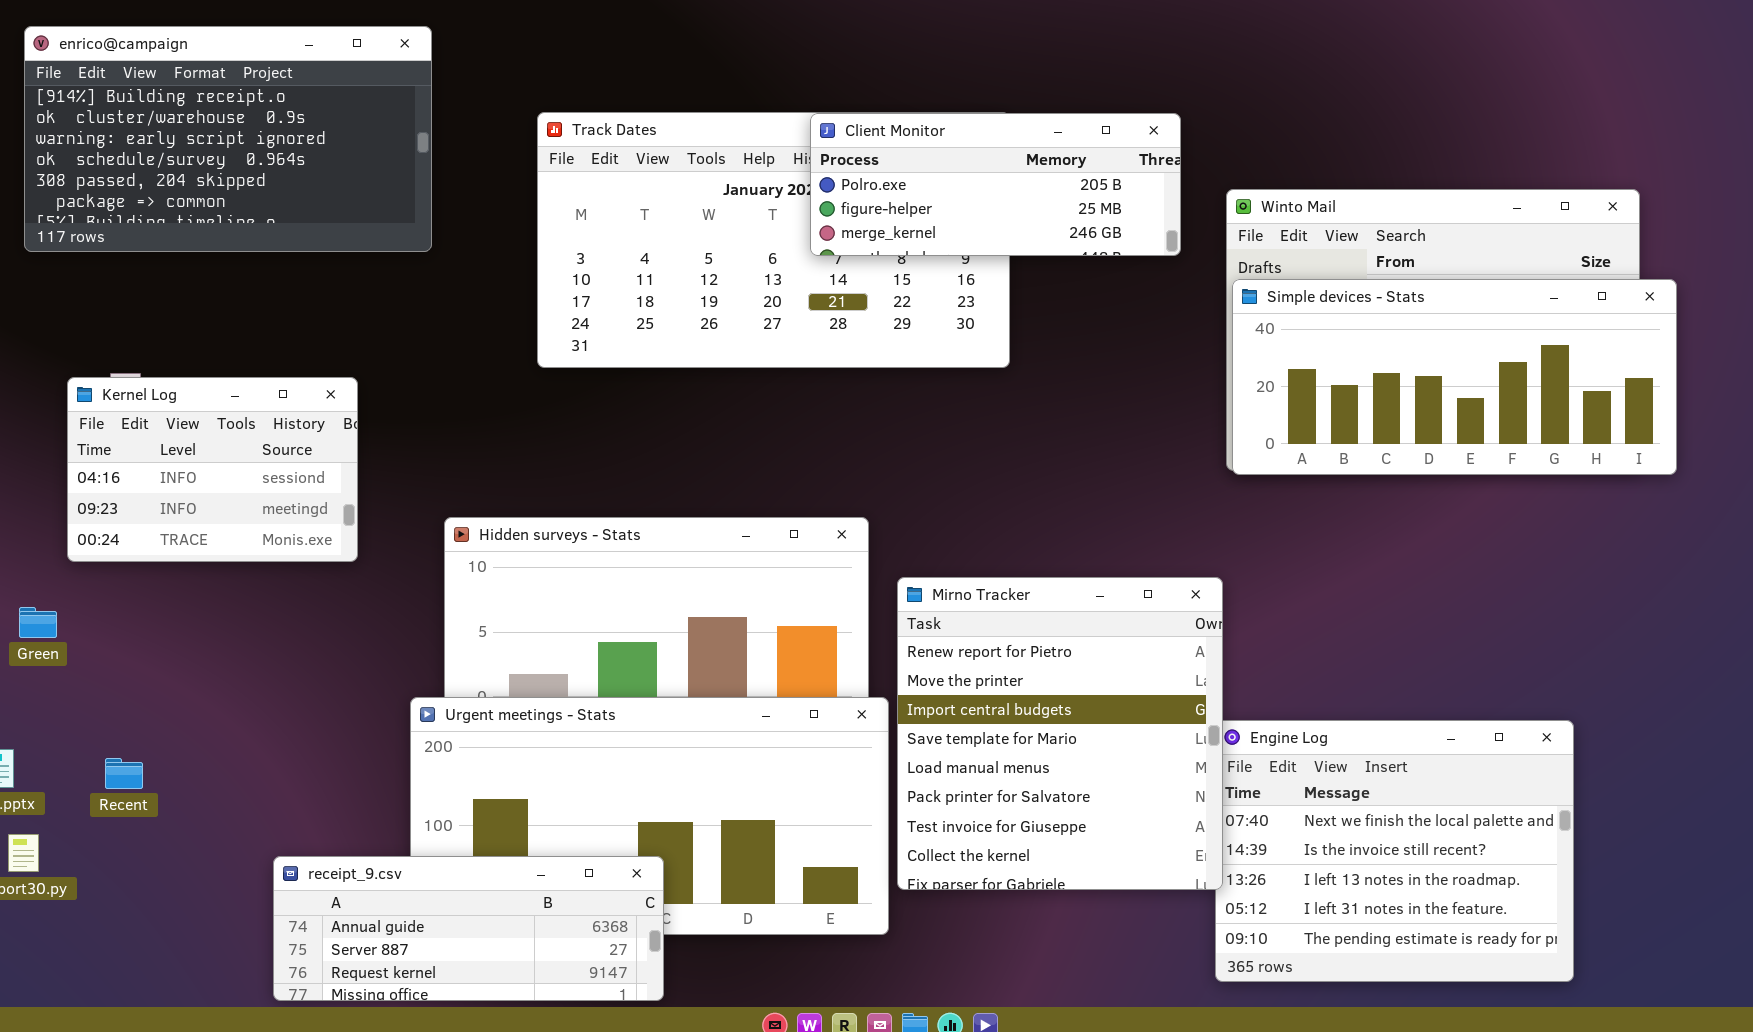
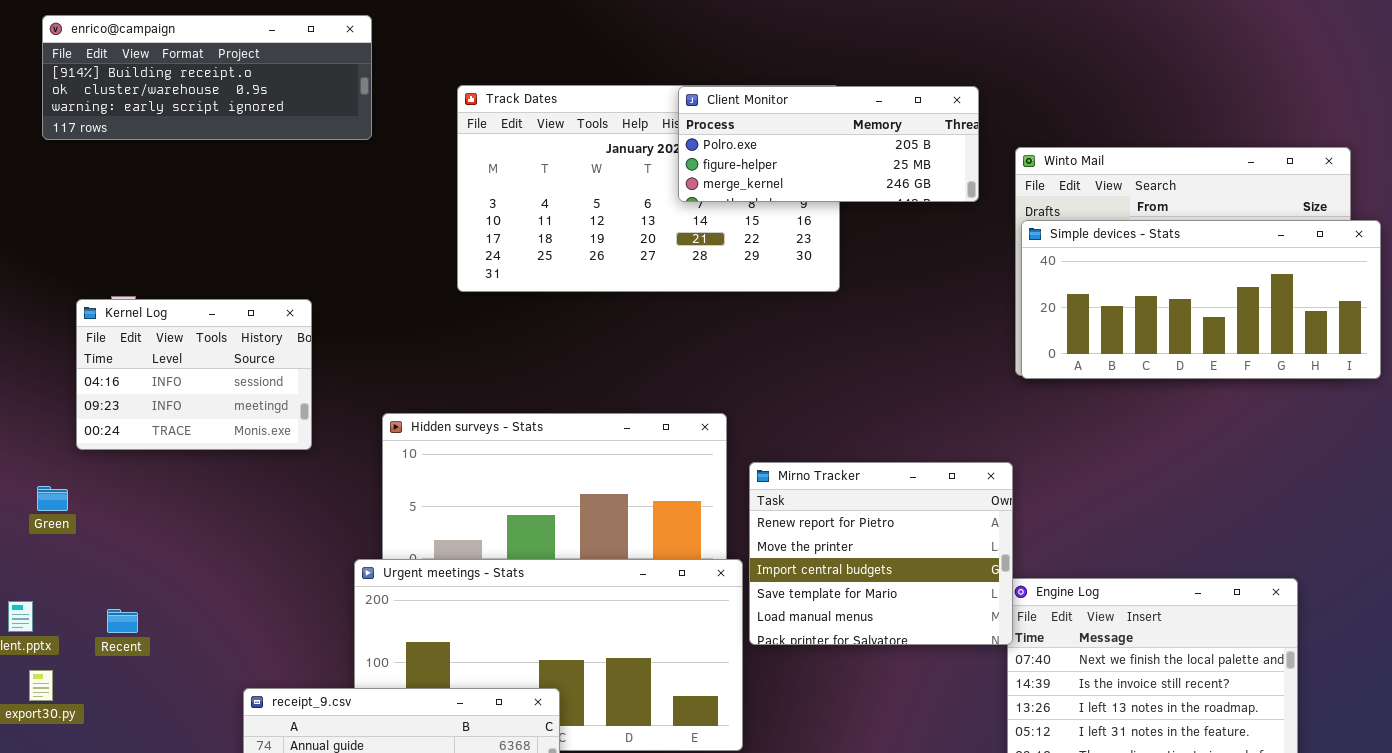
enrico@campaign: [24,26,432,252] -> [42,15,372,140], resized
Mirno Tracker: [897,577,1223,890] -> [749,462,1013,645], resized

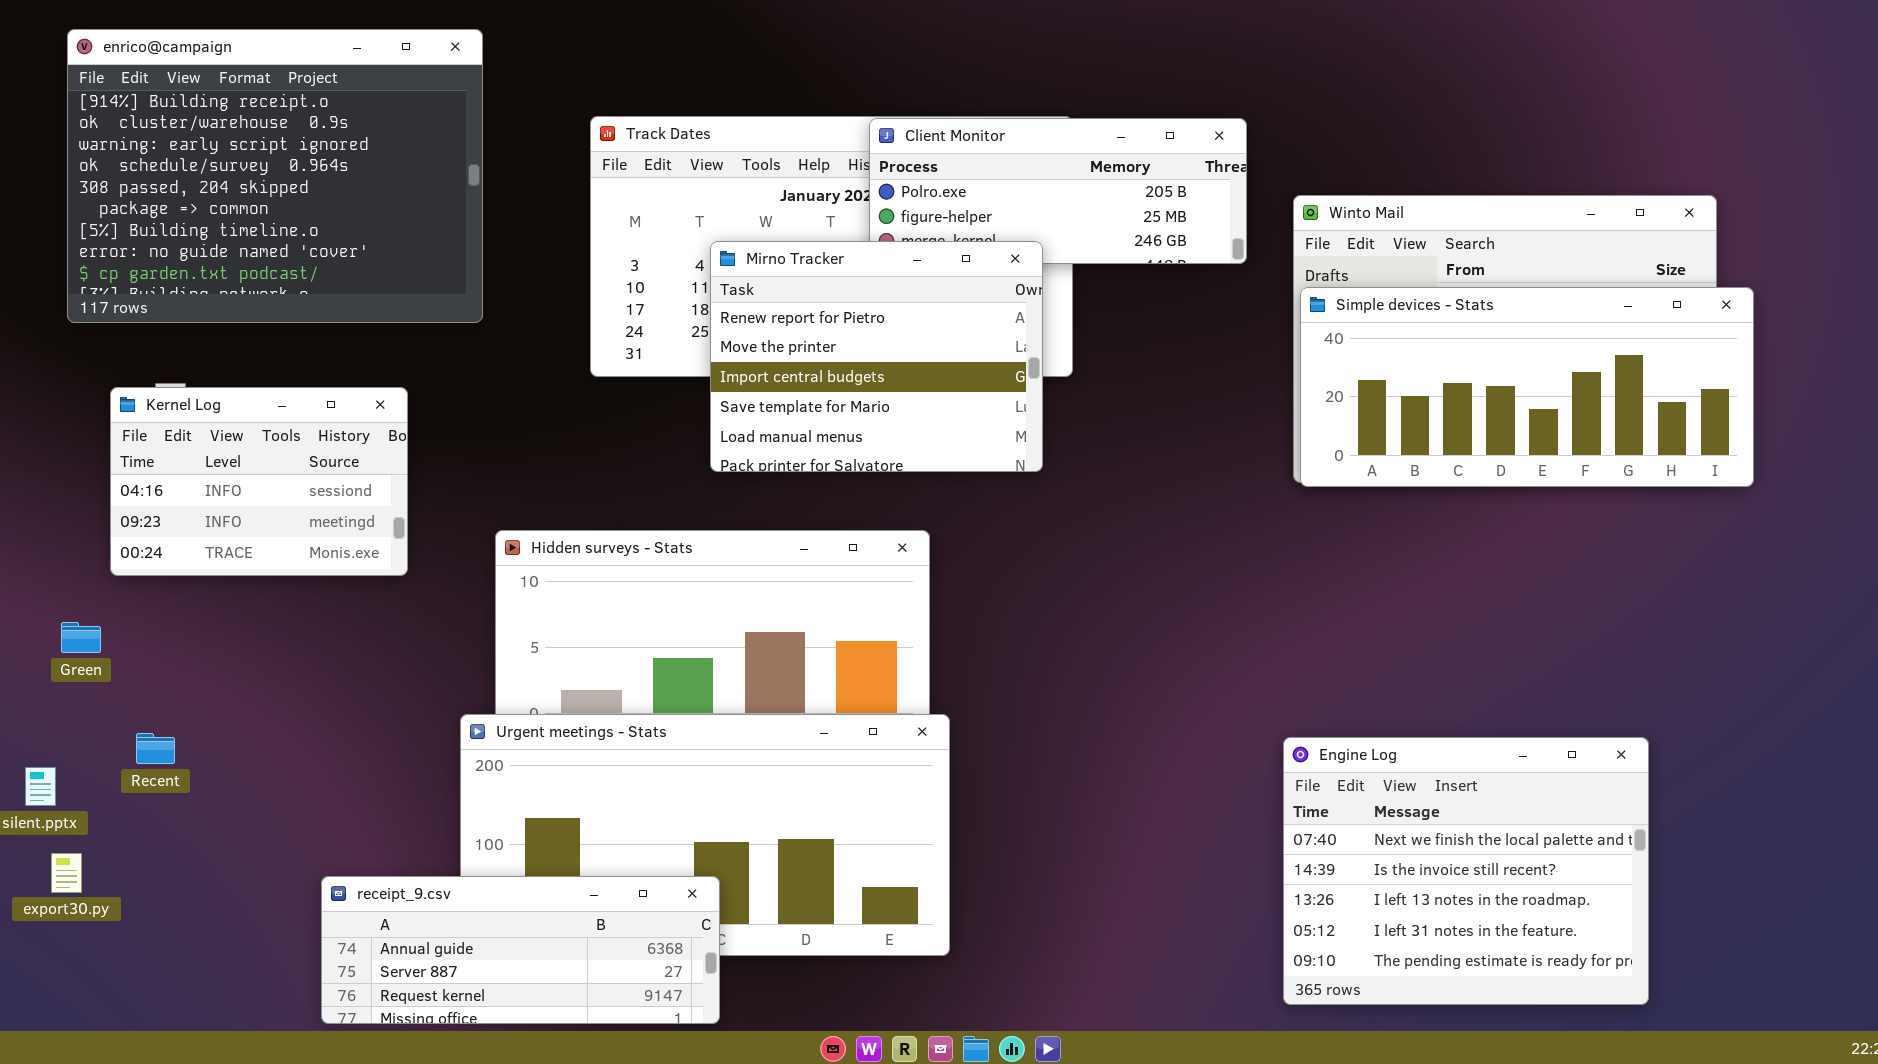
enrico@campaign: [42,15,372,140] -> [67,29,483,323], resized
Mirno Tracker: [749,462,1013,645] -> [710,241,1043,472], moved
Recent: [107,609,138,633] -> [136,733,175,764], moved

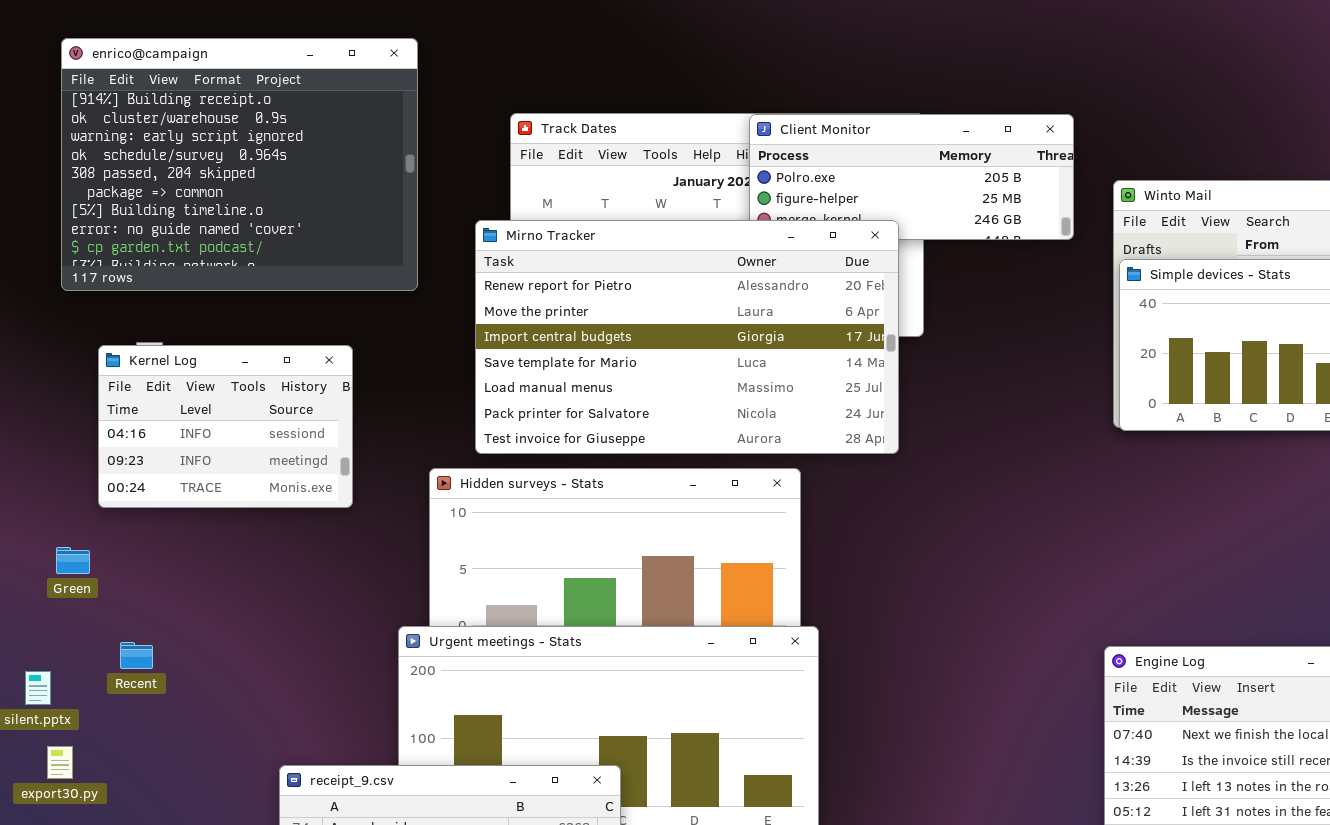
Mirno Tracker: [710,241,1043,472] -> [475,220,899,454], resized

